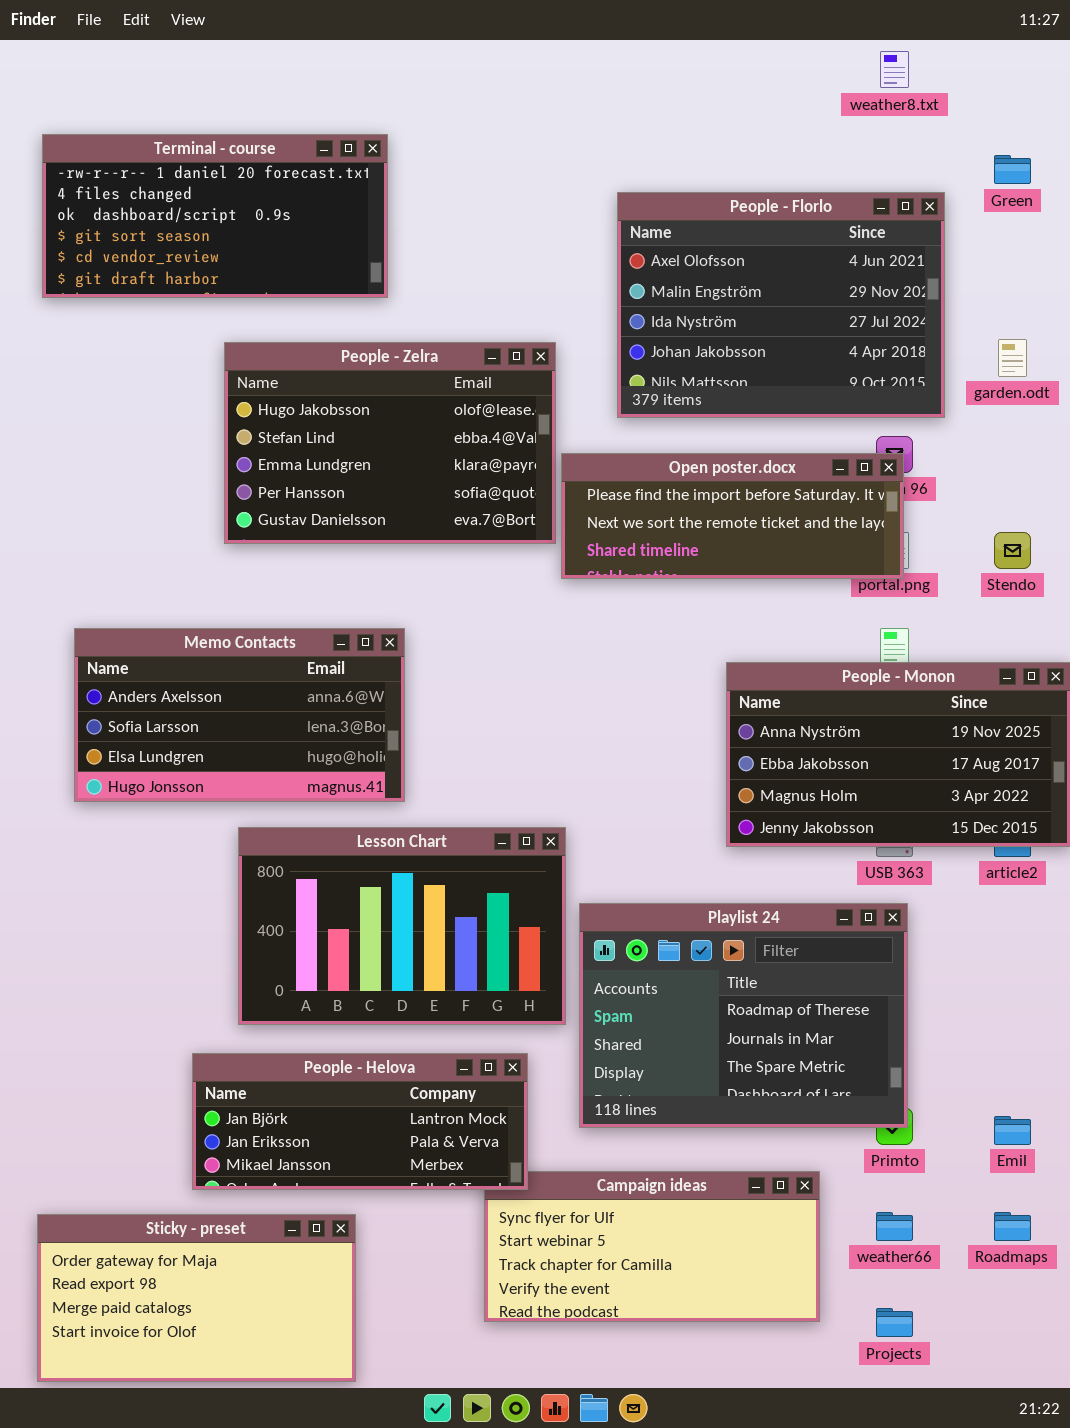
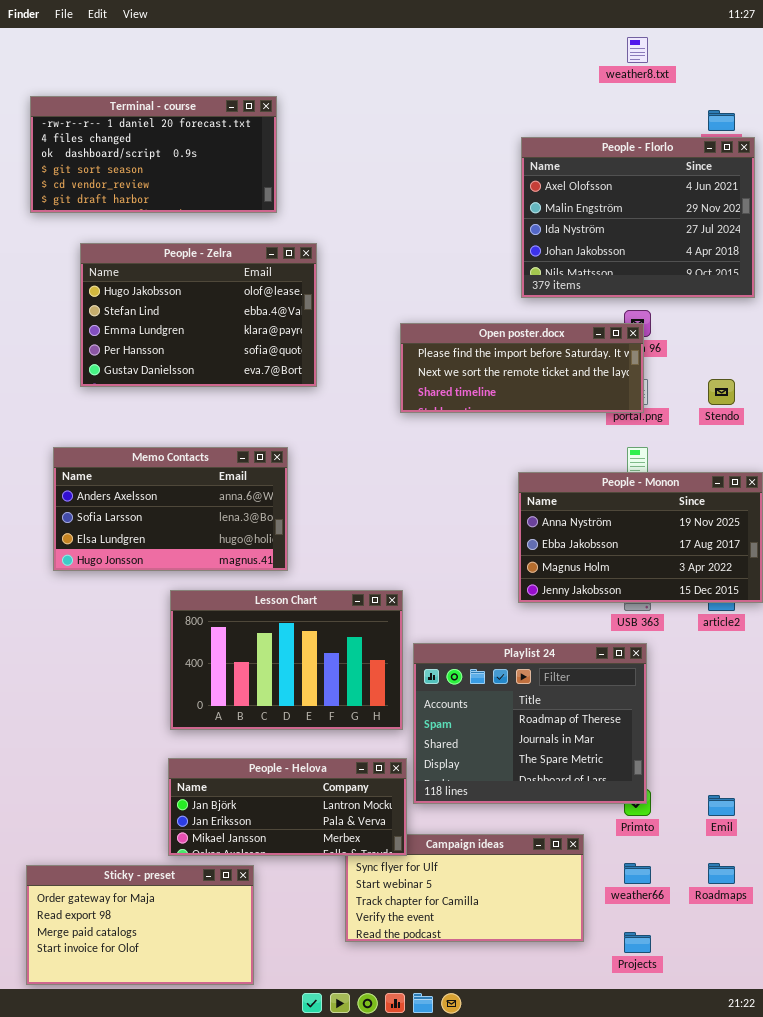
People - Florlo: [617,192,945,418] -> [521,137,755,298], moved
People - Zelra: [224,342,556,544] -> [80,243,317,387], moved
People - Helova: [192,1053,528,1190] -> [168,758,407,856], moved

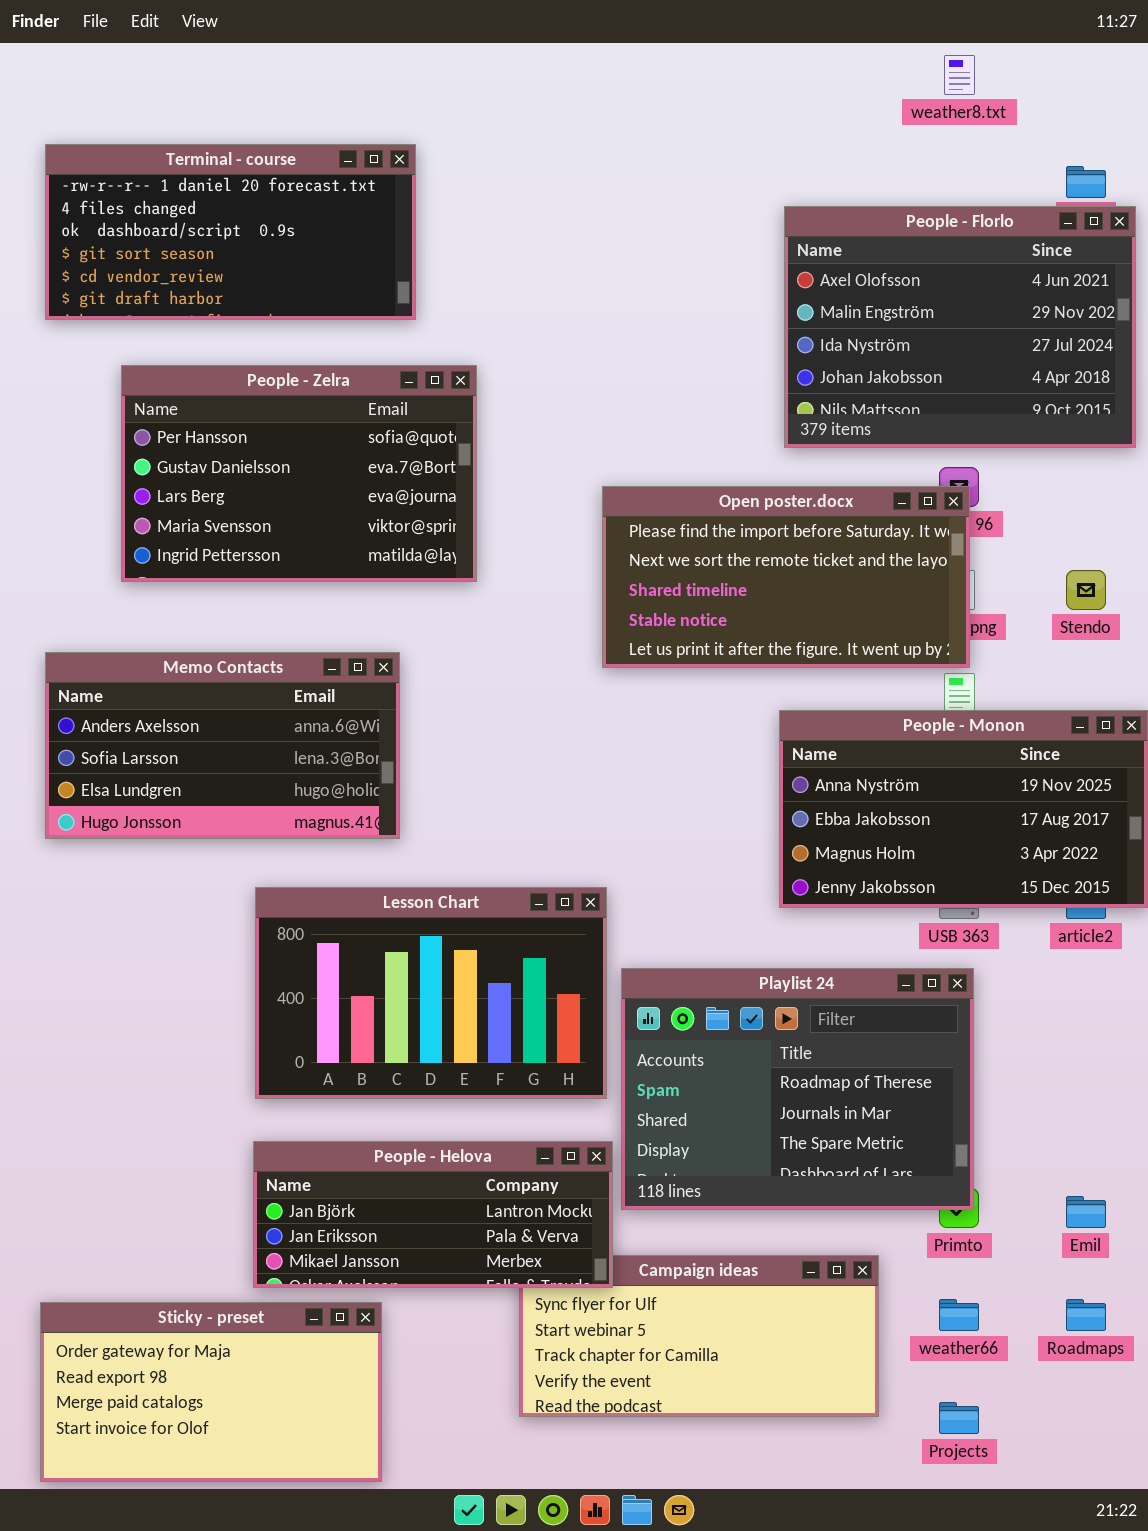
People - Zelra: [80,243,317,387] -> [121,365,477,582], scrolled down 3 rows
Open poster.docx: [400,323,644,413] -> [602,486,970,668], resized
Memo Contacts: [53,447,288,571] -> [45,652,400,839], moved

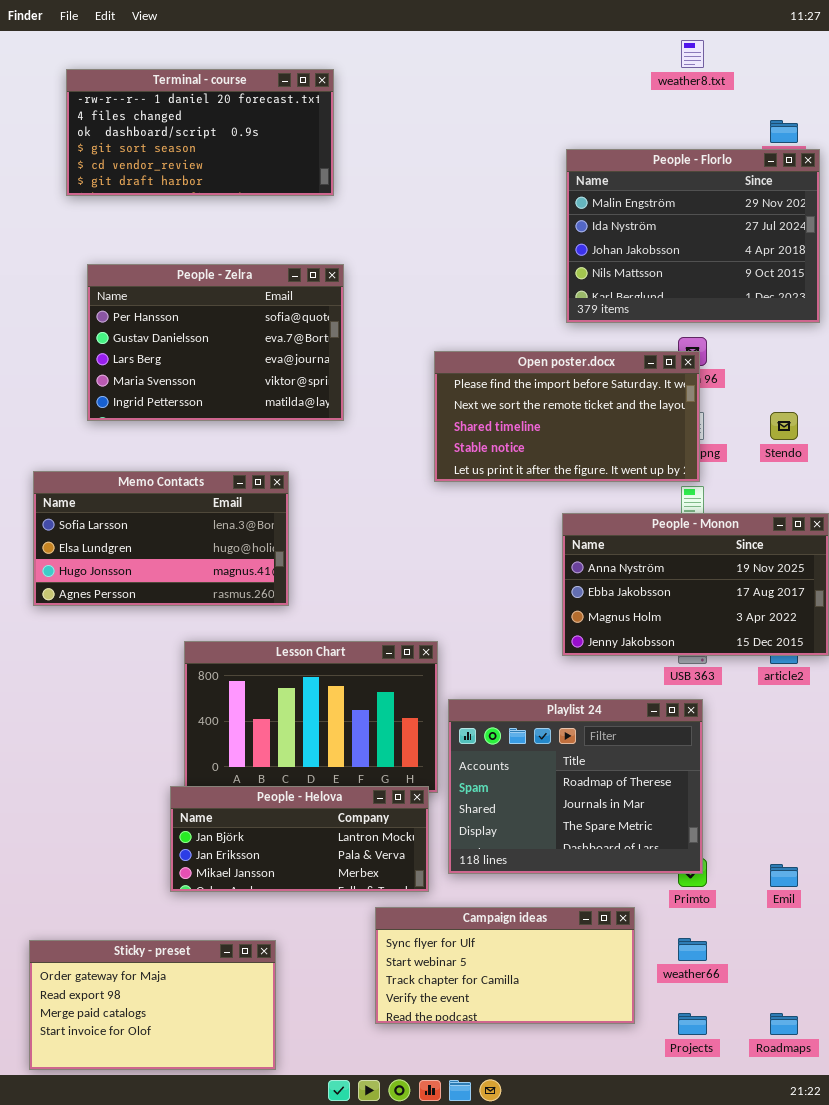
Terminal - course: [45,144,416,320] -> [66,69,334,196], moved
People - Florlo: [784,206,1136,448] -> [566,149,820,323], scrolled down 1 row
Memo Contacts: [45,652,400,839] -> [33,471,289,606], scrolled down 1 row
People - Helova: [253,1141,613,1288] -> [170,786,429,892], moved
Roadmaps: [1066,1299,1106,1331] -> [770,1013,798,1035], moved

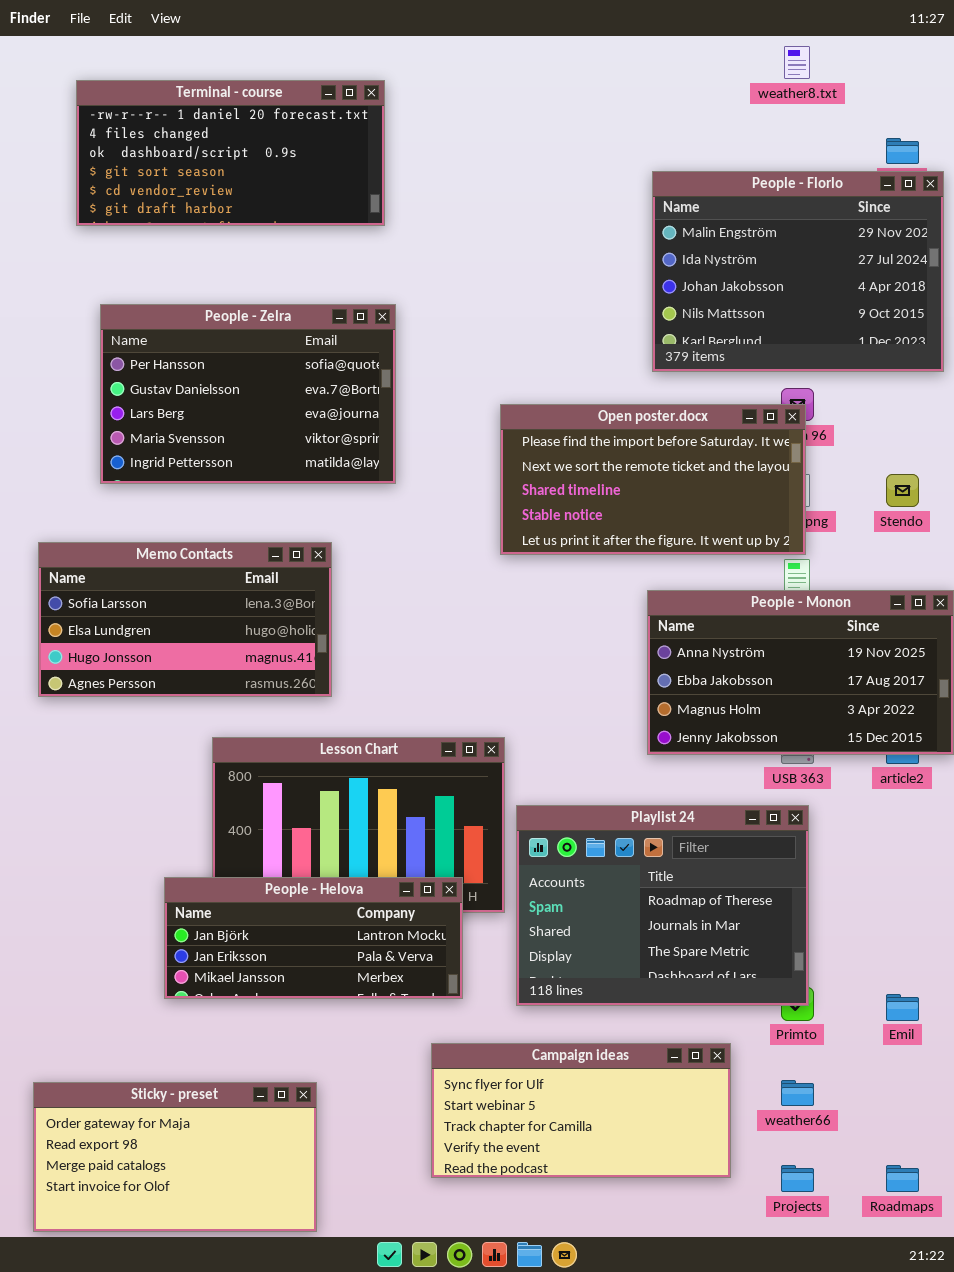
People - Helova: [170,786,429,892] -> [164,877,463,999], moved

